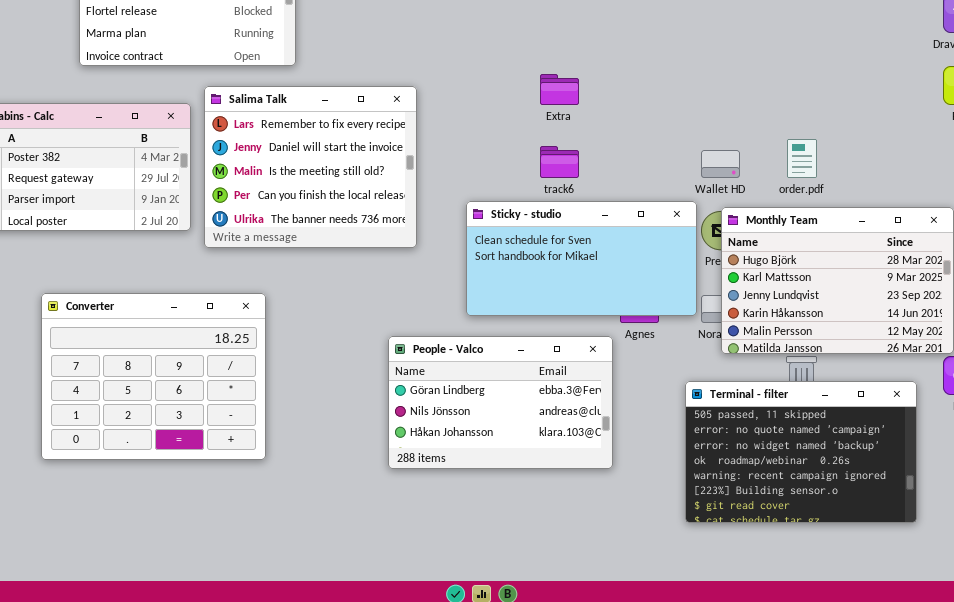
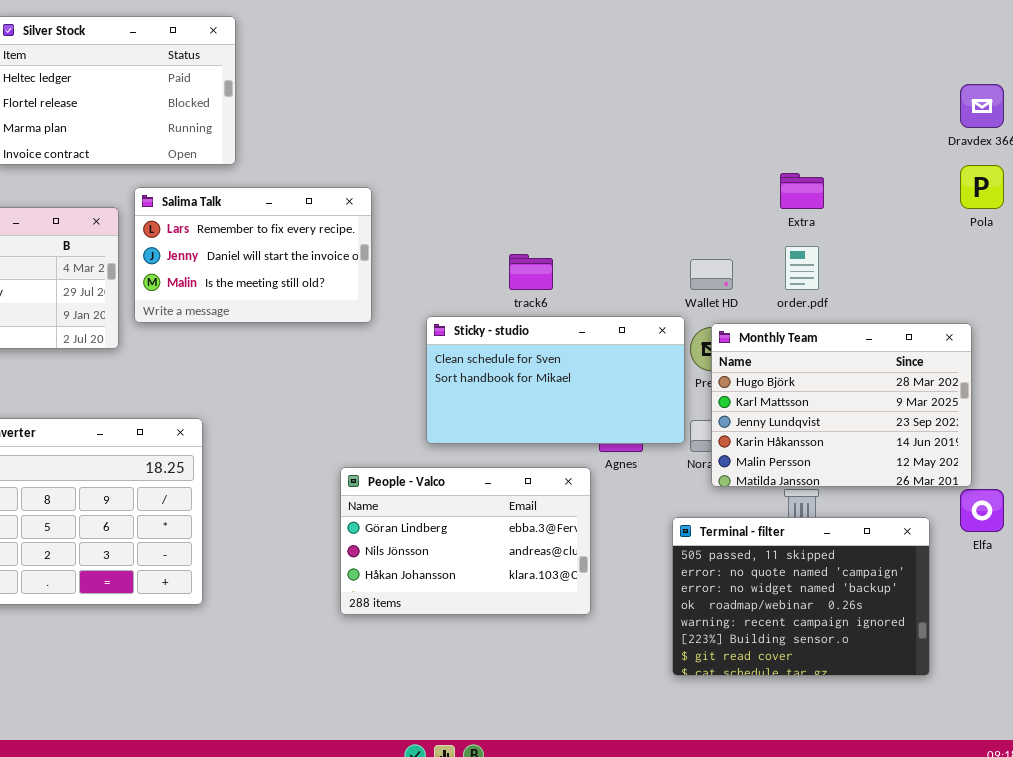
Extra: [540,74,579,105] -> [780,173,824,209], moved
Salima Talk: [204,86,417,248] -> [134,187,372,323], resized

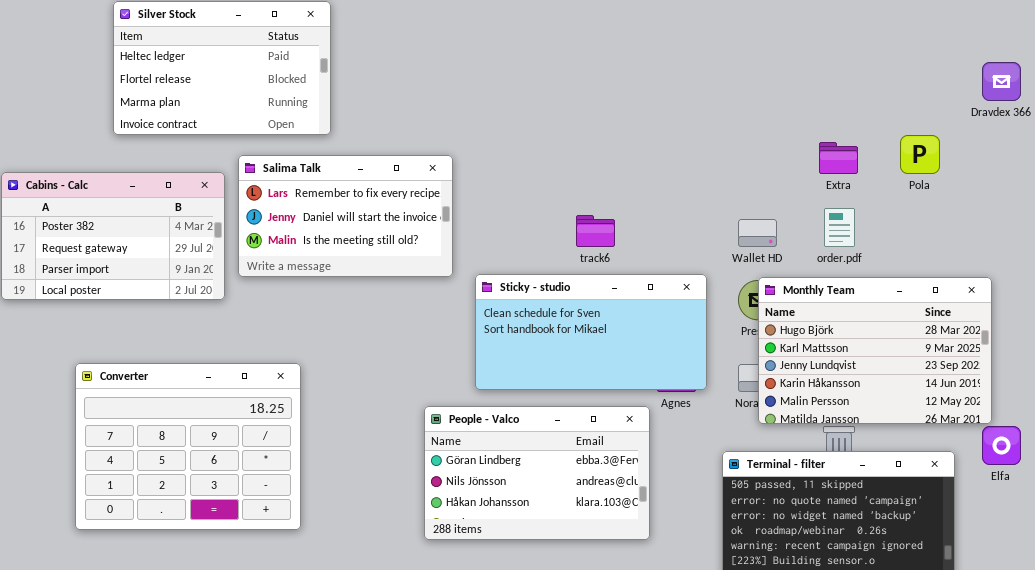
Pola: [960,165,1004,209] -> [900,135,940,174], moved
Sticky - studio: [426,316,685,444] -> [475,274,707,390], moved

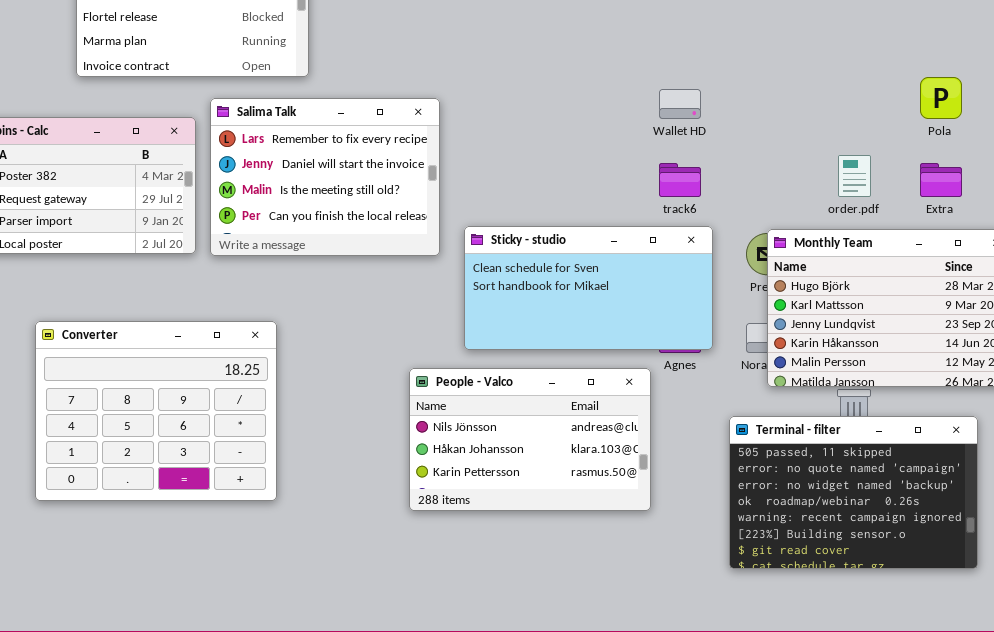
Extra: [819,142,858,174] -> [920,163,962,197], moved
Salima Talk: [238,155,453,277] -> [210,98,440,256], resized
track6: [576,215,615,247] -> [659,163,701,197], moved
Wallet HD: [738,219,777,247] -> [659,89,701,119], moved
People - Valco: [424,406,650,540] -> [409,368,651,511], scrolled down 1 row

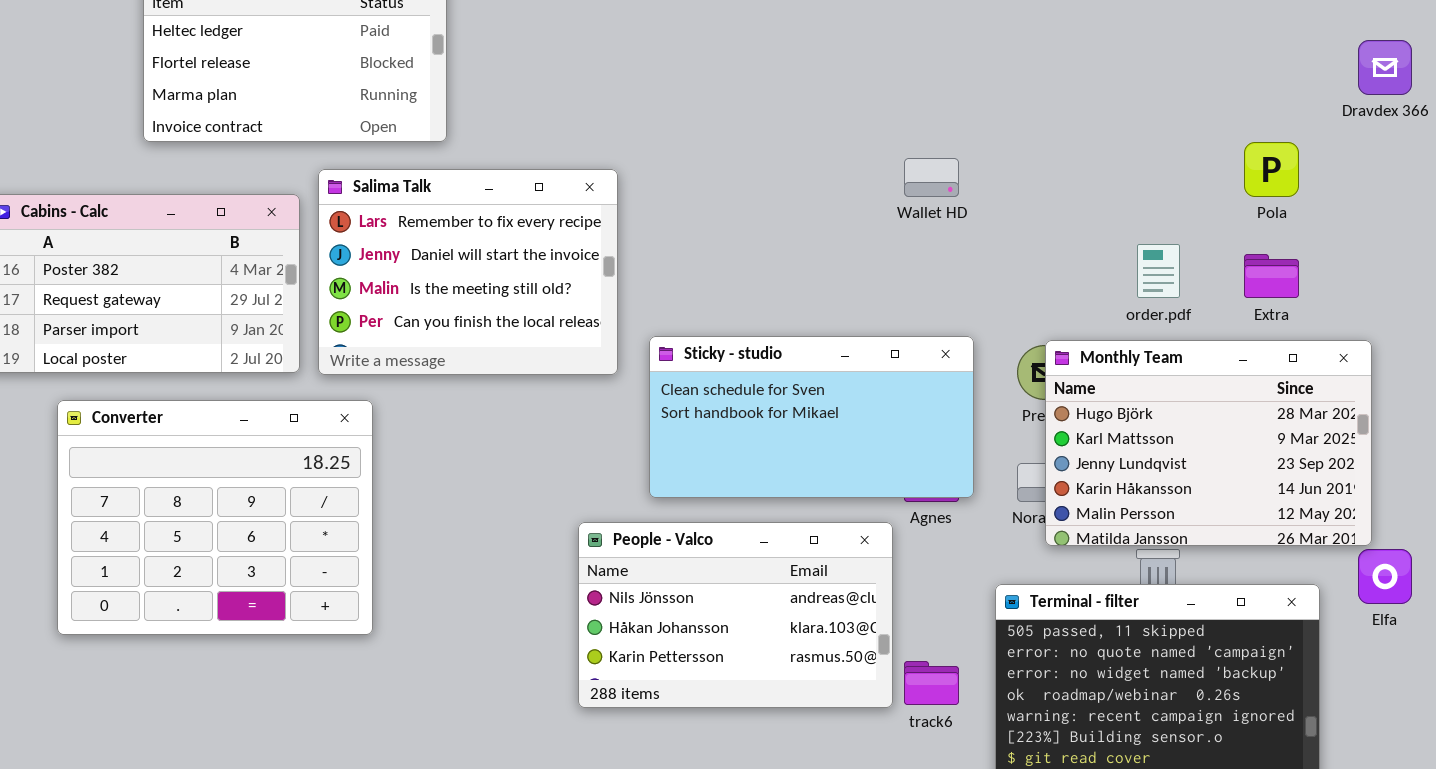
track6: [659,163,701,197] -> [904,661,959,705], moved
Converter: [35,321,277,501] -> [57,400,373,635], moved

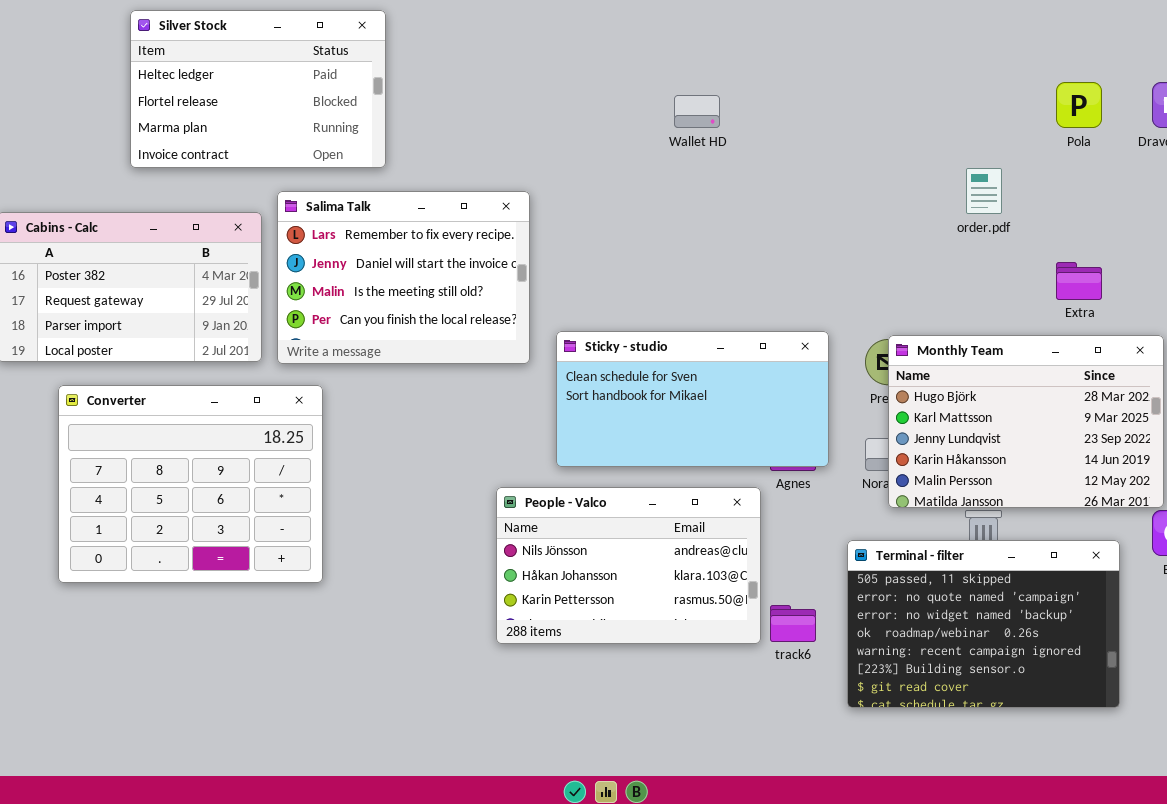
Pola: [1244,142,1299,197] -> [1056,82,1102,128], moved
Wallet HD: [904,158,959,197] -> [674,95,720,128], moved
order.pdf: [1137,244,1180,298] -> [966,168,1002,214], moved

